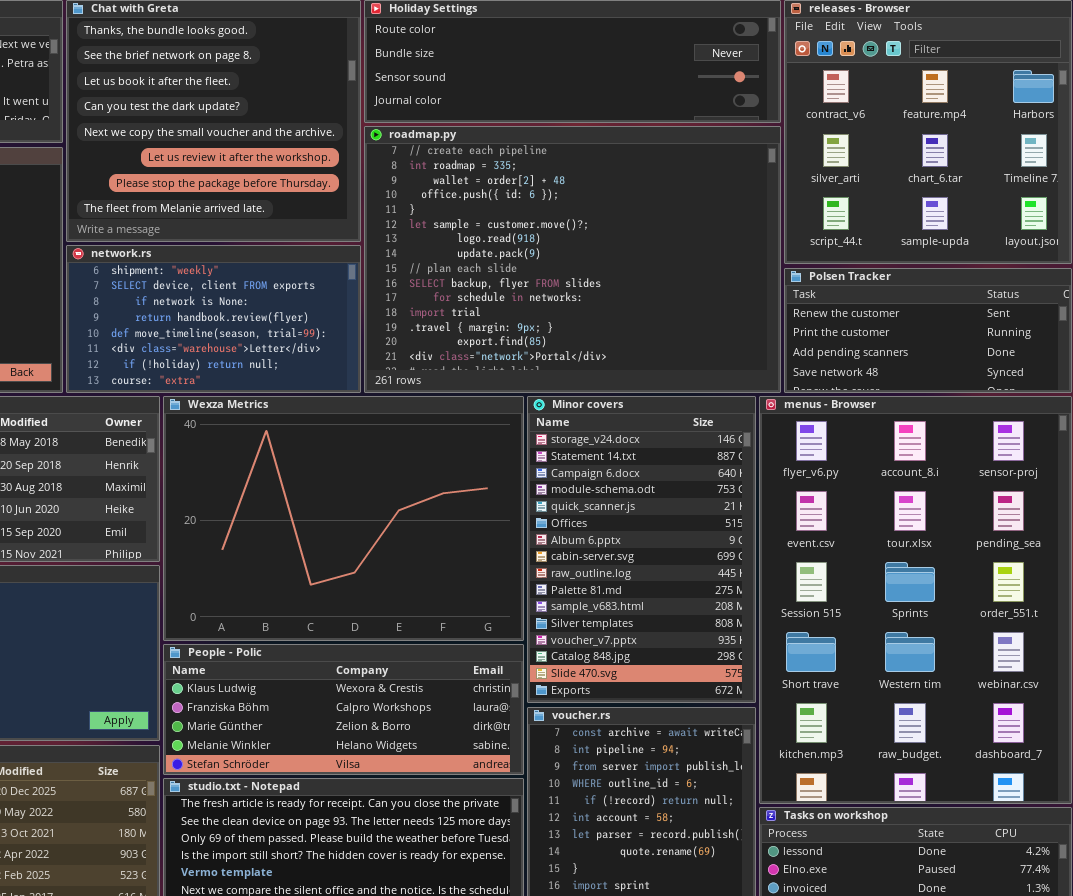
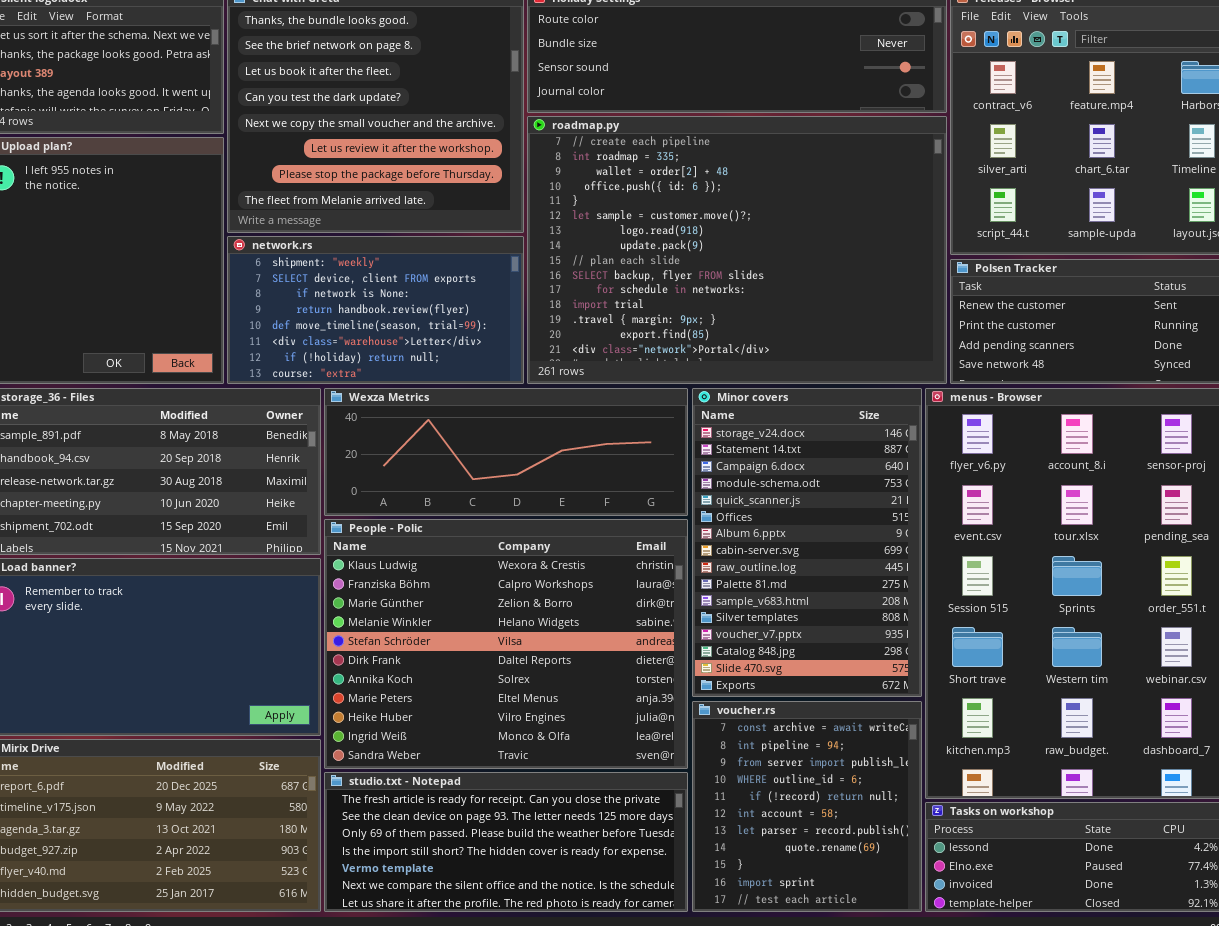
Wexza Metrics: [163,396,524,641] -> [324,388,688,516], resized
People - Polic: [163,644,524,775] -> [324,519,688,769], resized

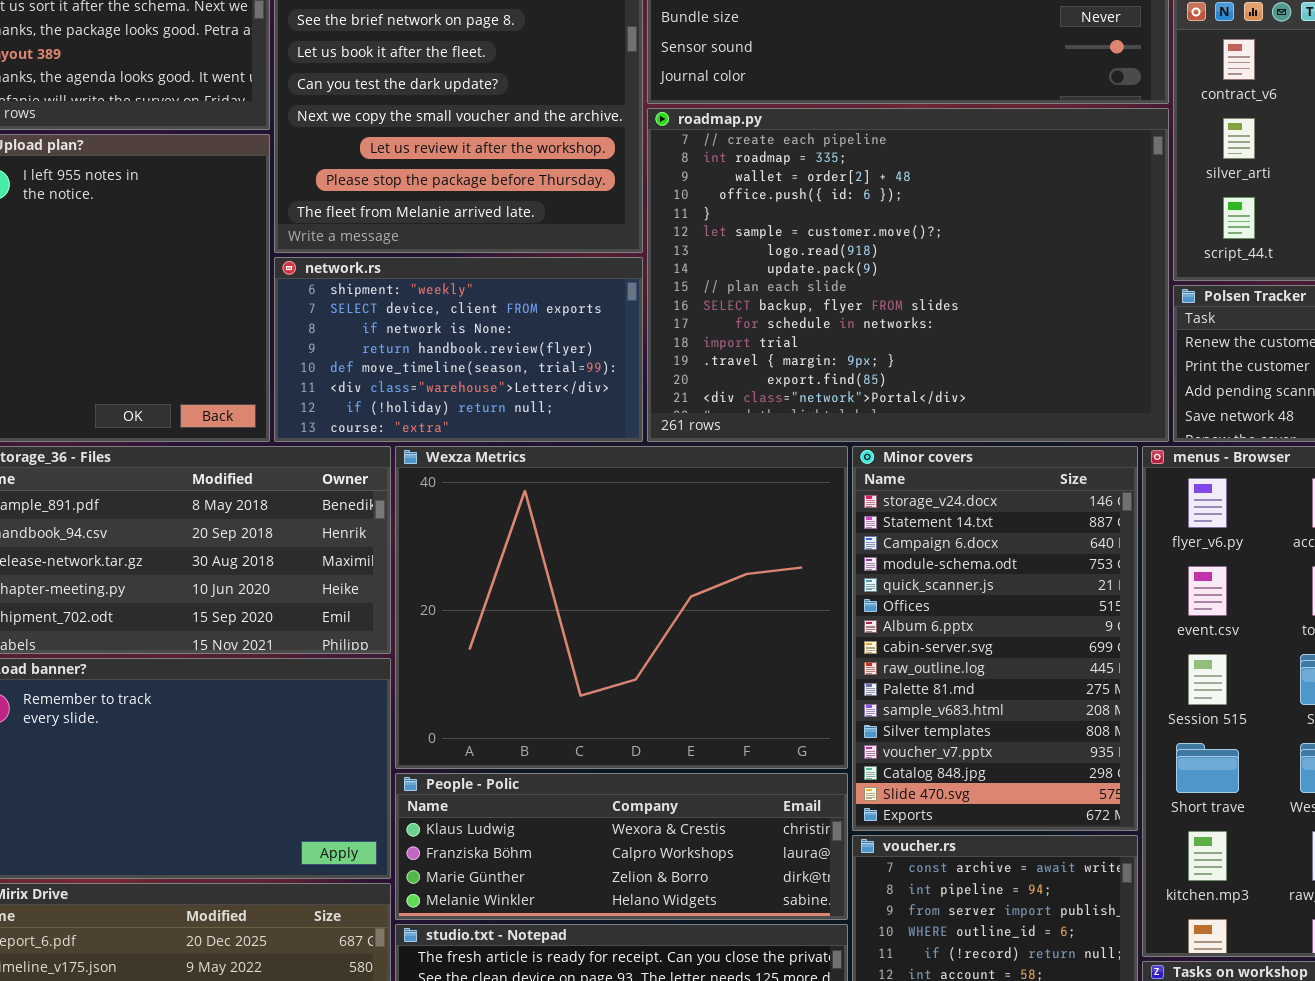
Wexza Metrics: [324,388,688,516] -> [395,446,848,769], resized
People - Polic: [324,519,688,769] -> [395,773,848,920], resized

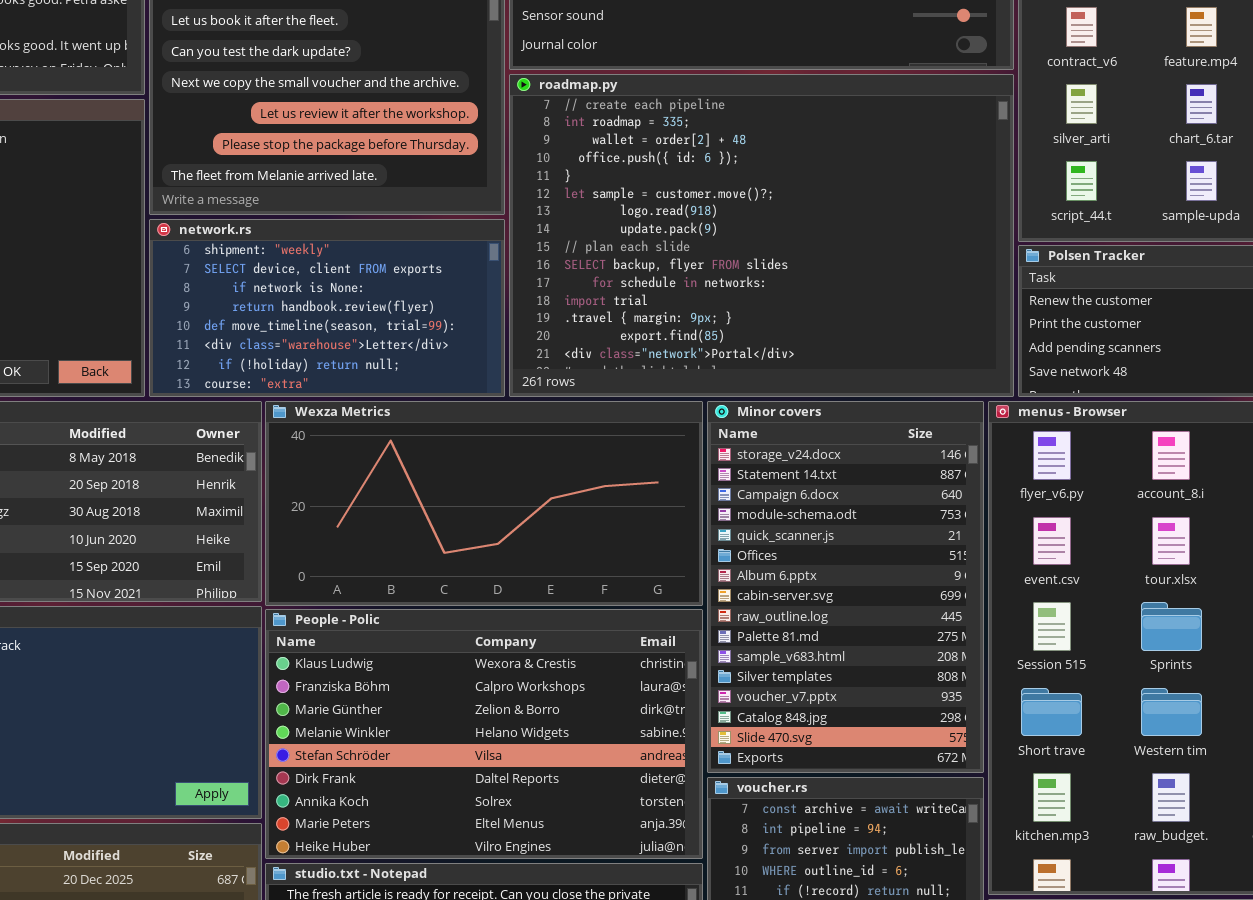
Wexza Metrics: [395,446,848,769] -> [265,401,703,606], resized
People - Polic: [395,773,848,920] -> [265,609,703,859], resized

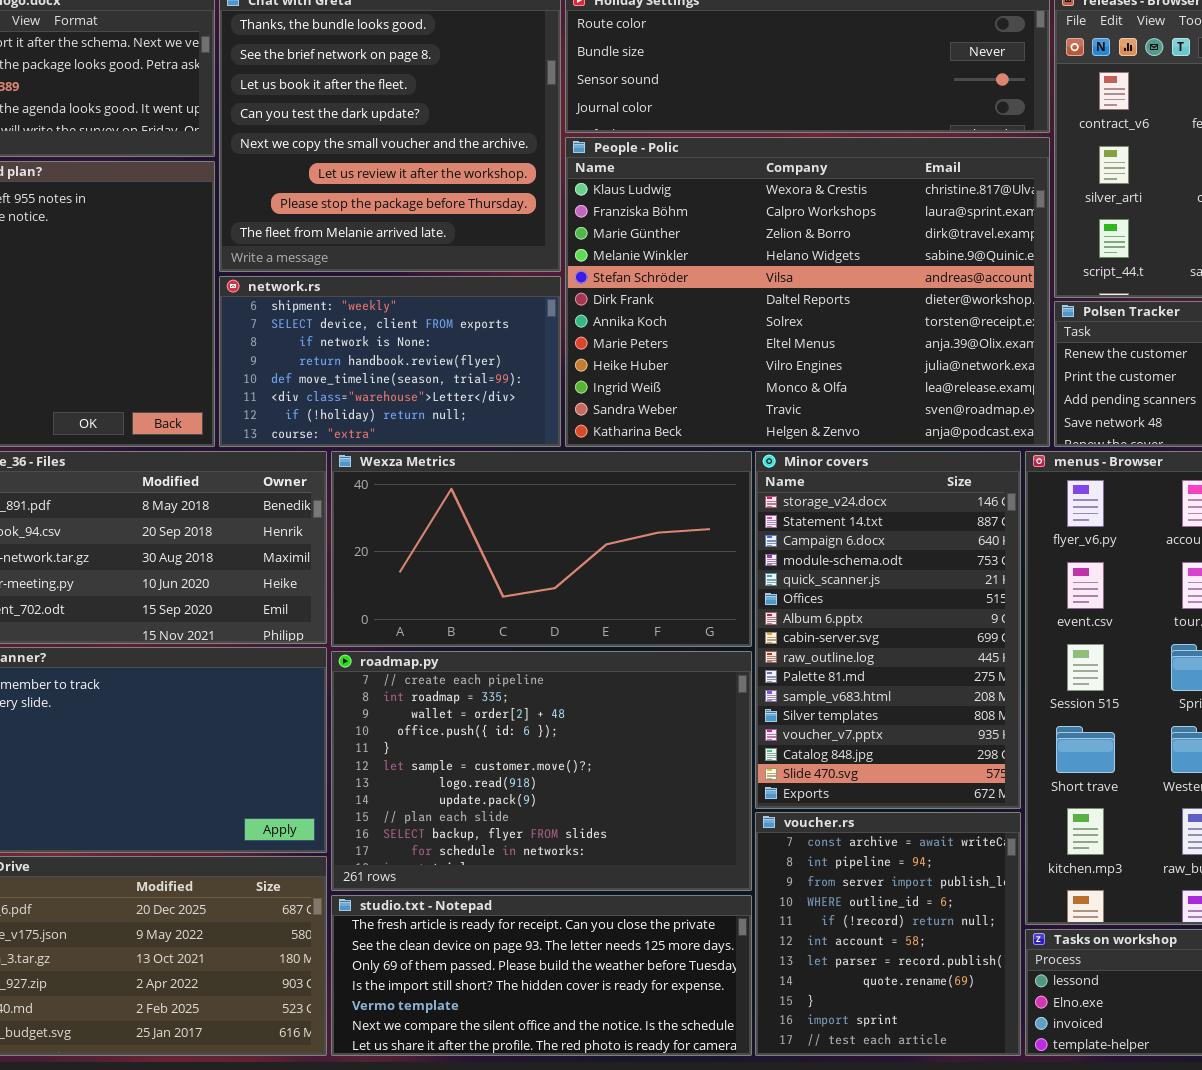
roadmap.py: [509,74,1014,397] -> [331,651,752,891], moved, resized
People - Polic: [265,609,703,859] -> [565,137,1050,447], moved, resized

